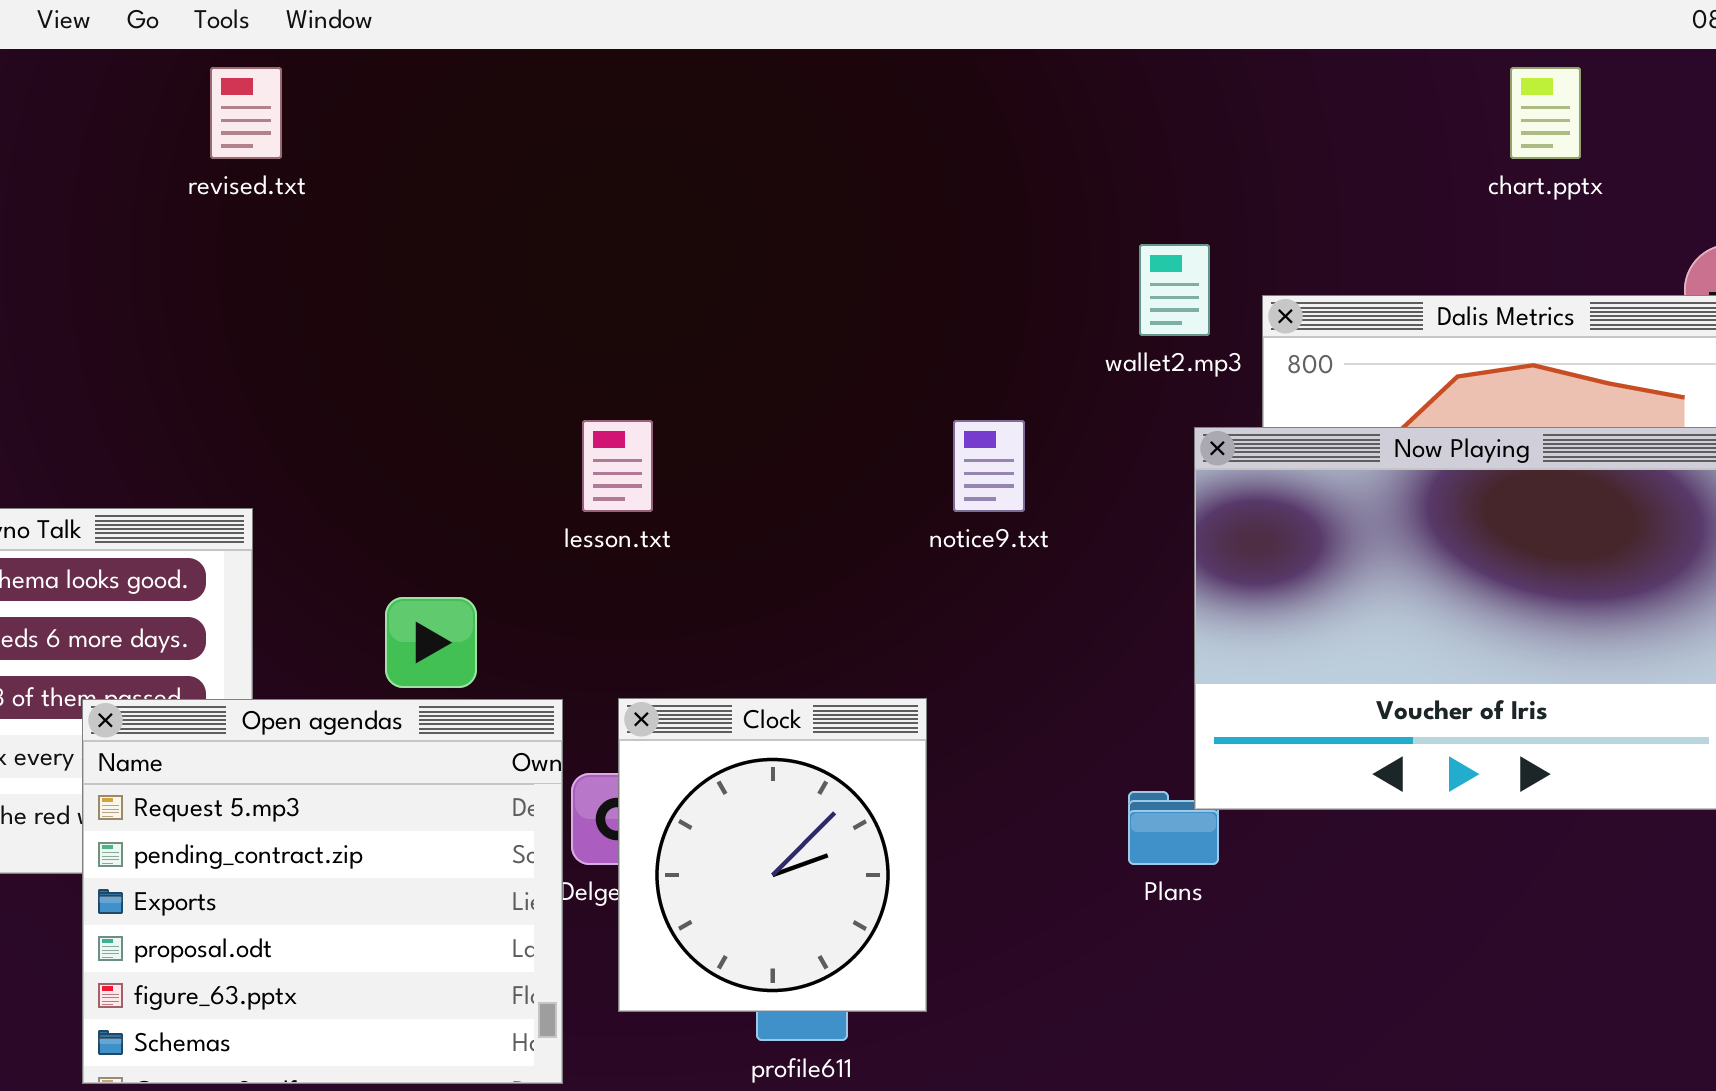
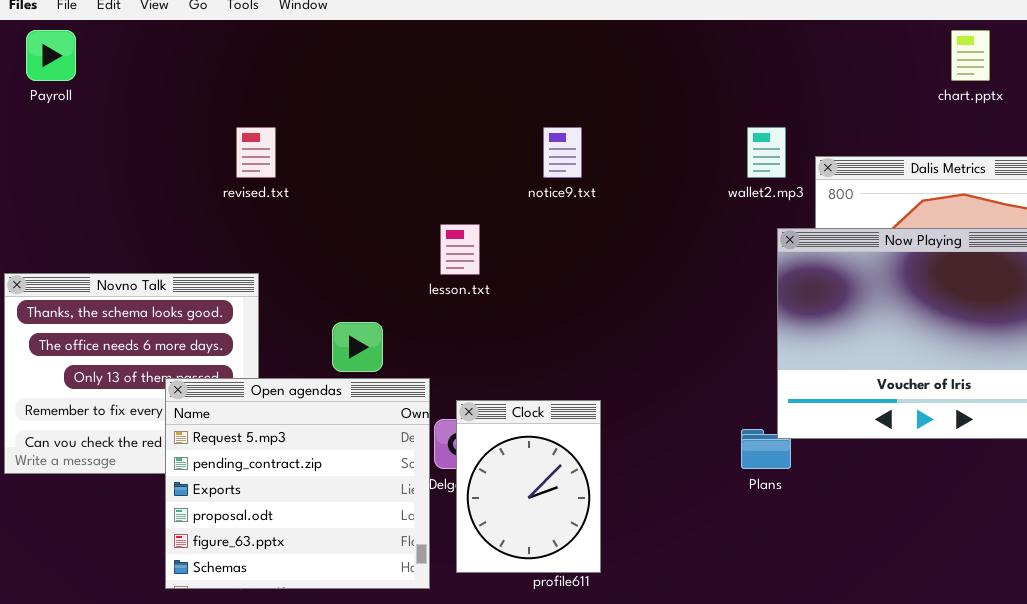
revised.txt: [210,67,282,159] -> [236,127,276,178], moved
notice9.txt: [953,420,1025,512] -> [543,127,582,178], moved
Clock: [618,698,927,1012] -> [456,400,601,573], moved, resized

